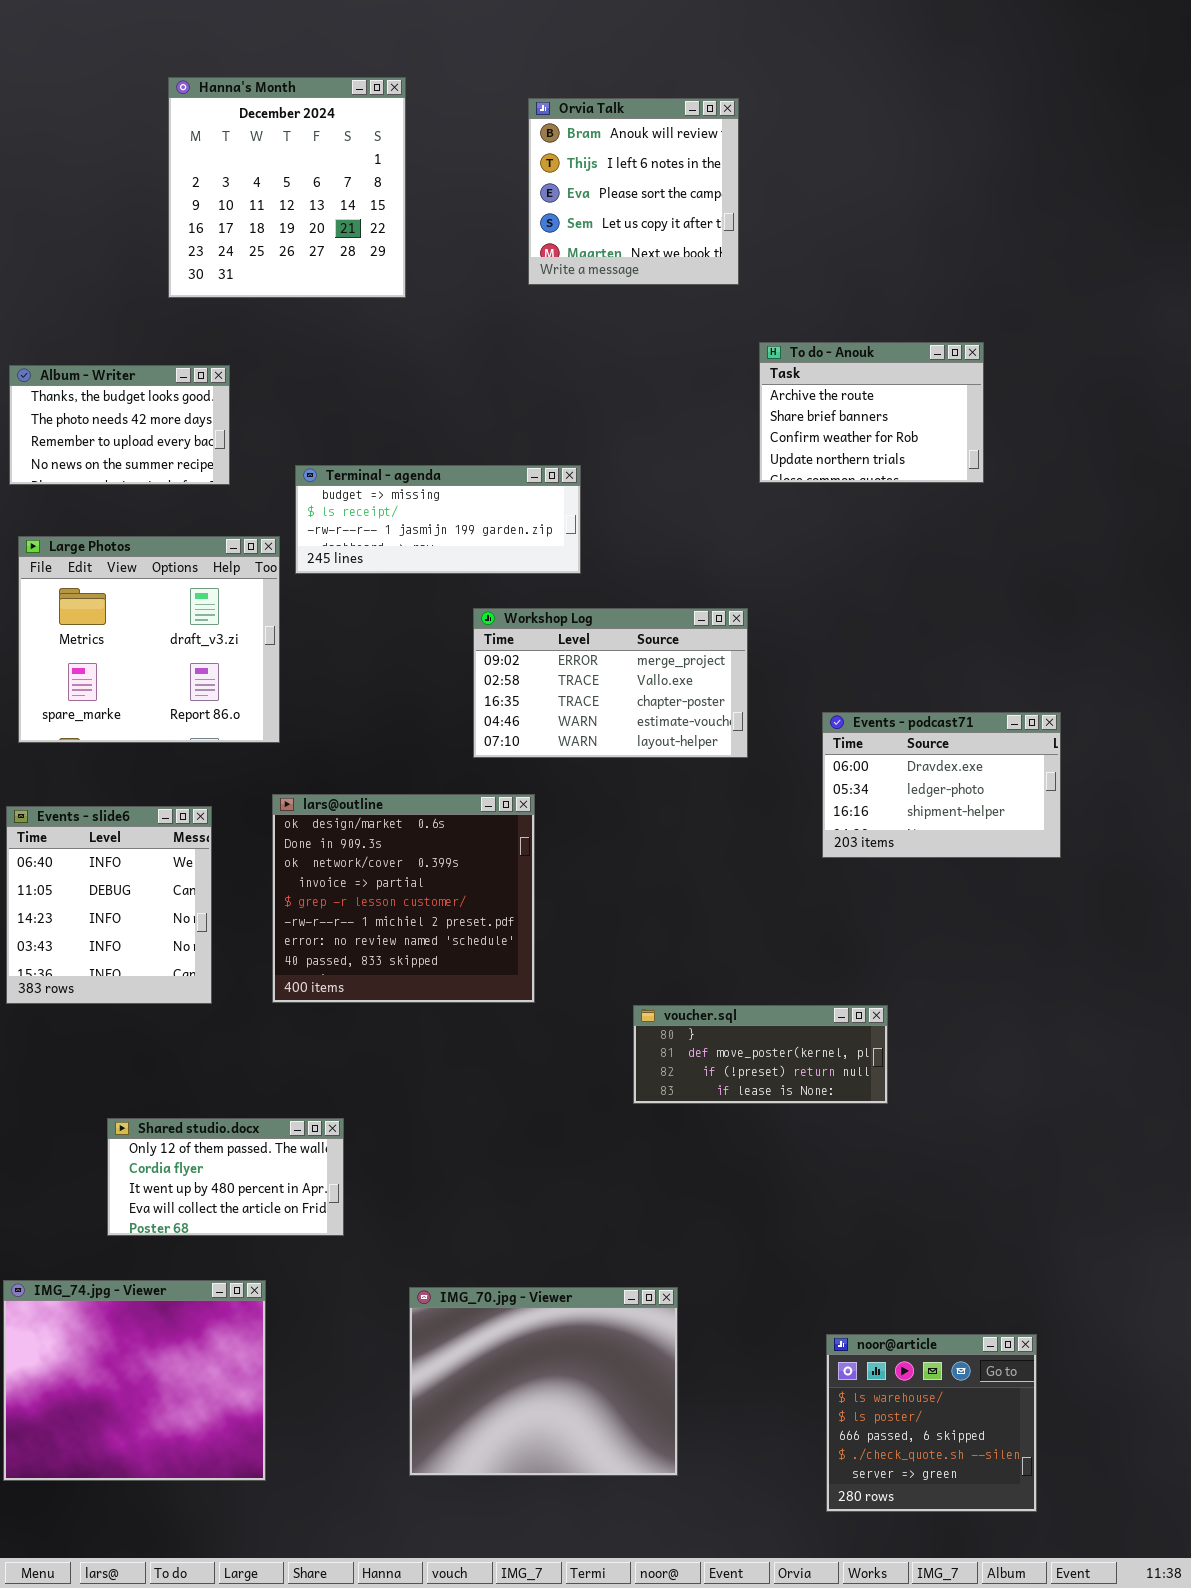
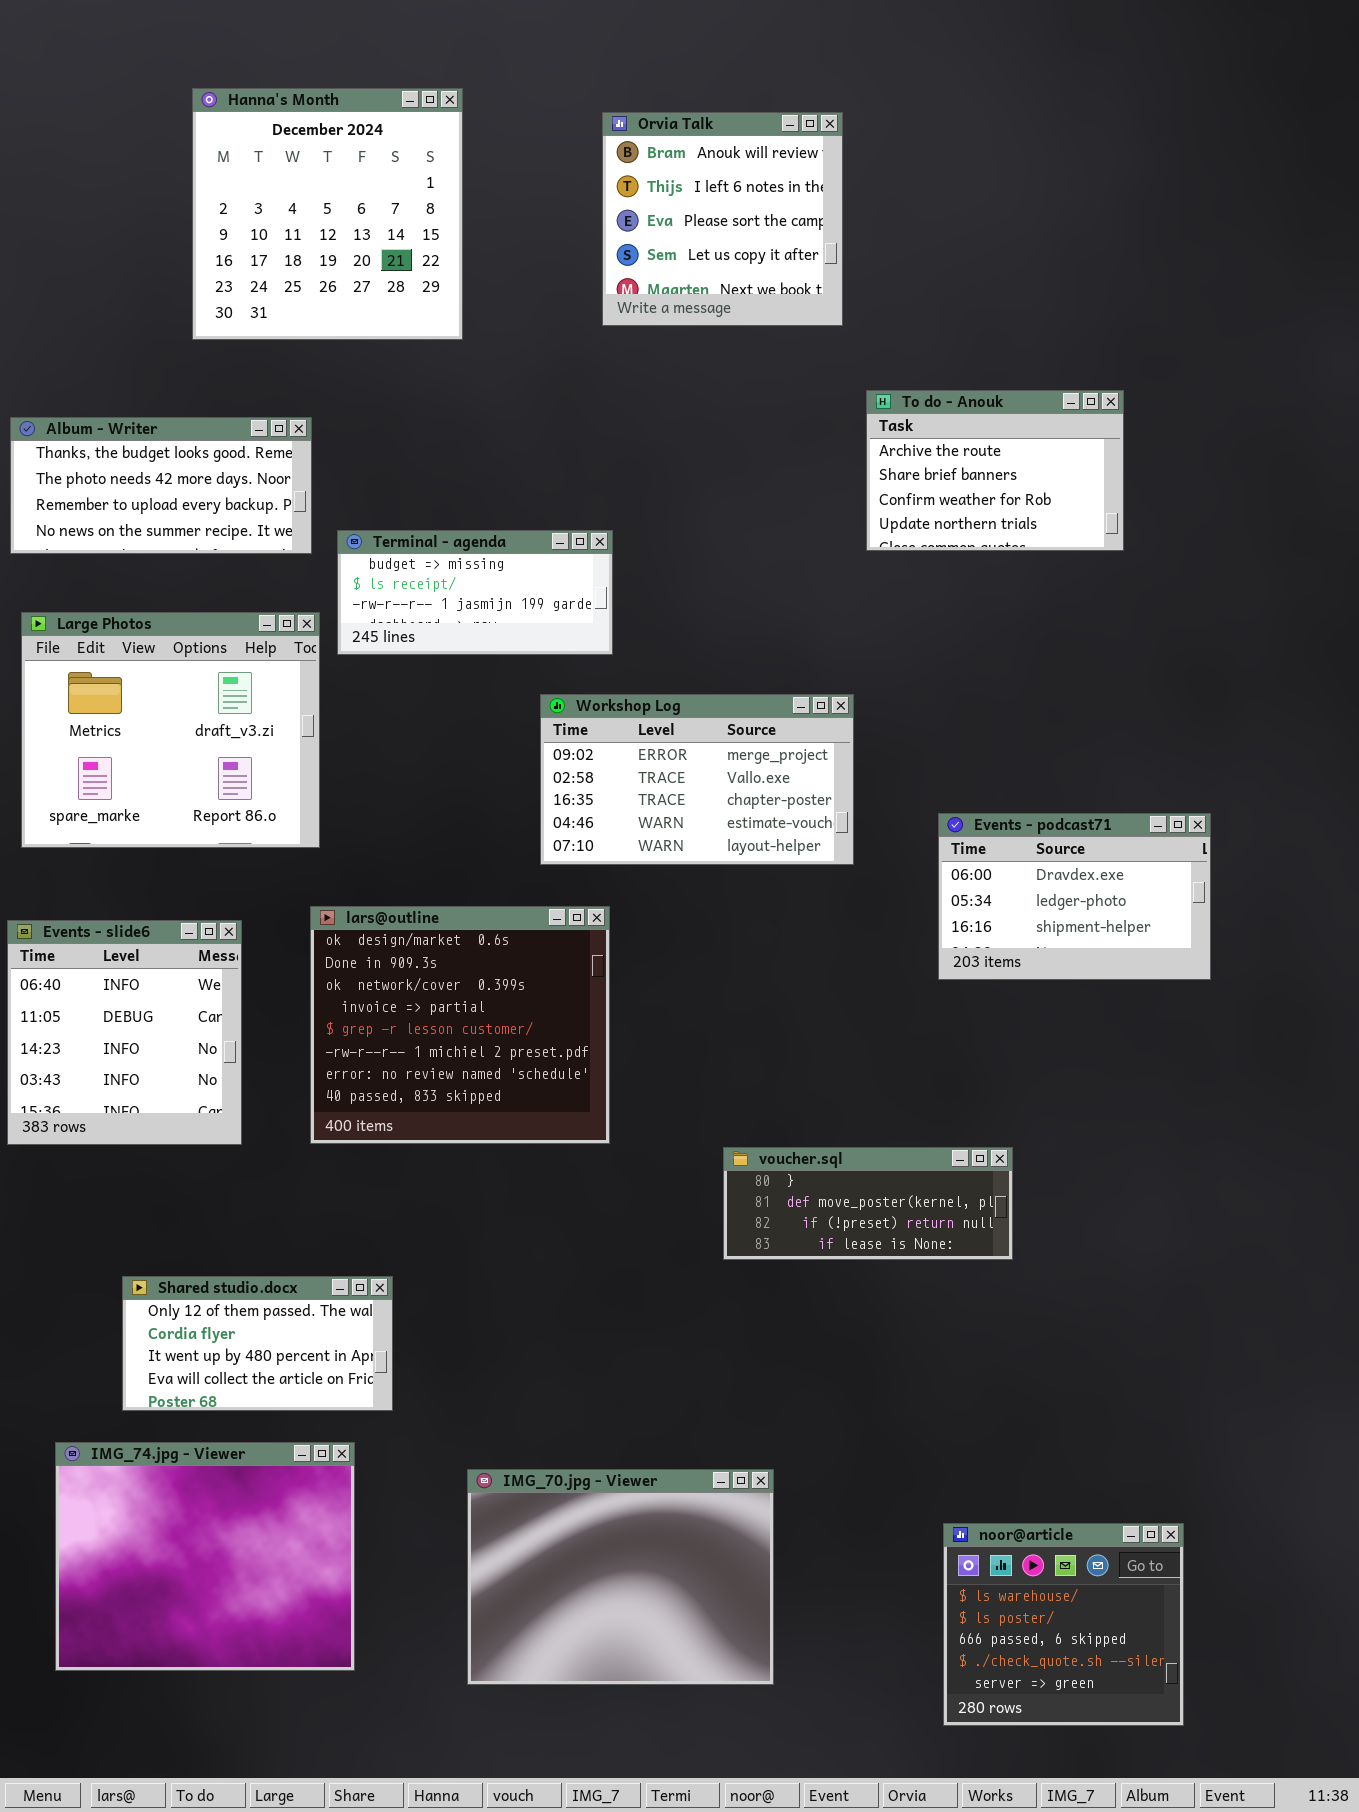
Album - Writer: [9,365,230,485] -> [10,417,312,554], resized
Terminal - agenda: [295,465,581,574] -> [337,530,613,655], resized
IMG_74.jpg - Viewer: [3,1280,266,1481] -> [55,1442,355,1671], moved

